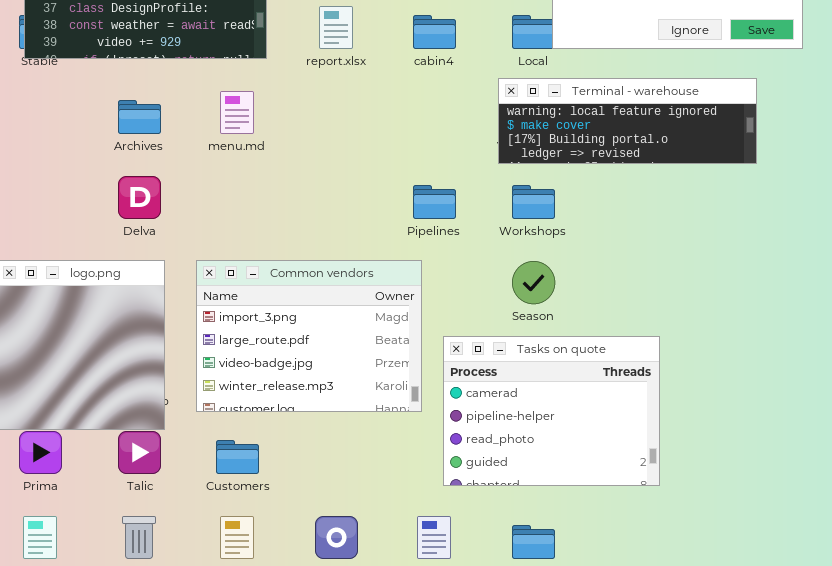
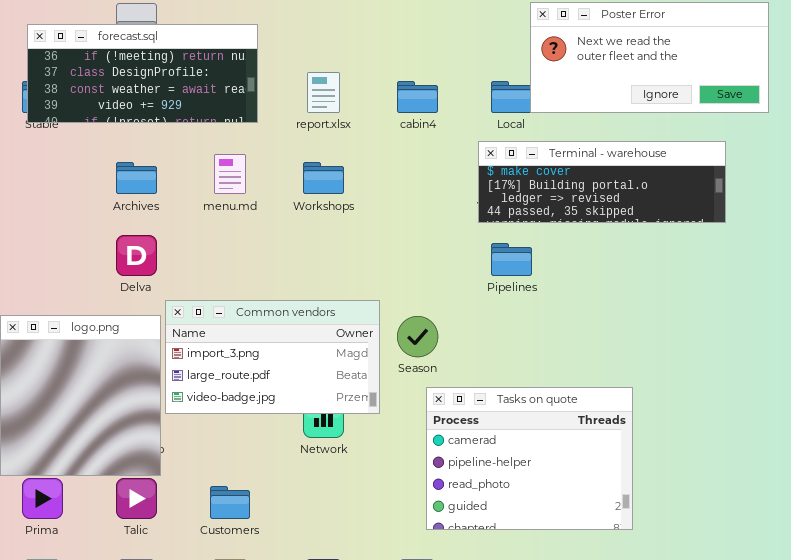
Terminal - warehouse: [498,78,757,164] -> [478,141,726,223], scrolled down 1 row
Pipelines: [413,185,456,219] -> [491,243,532,276], moved
Workshops: [512,185,555,219] -> [303,162,344,194], moved
Common vendors: [196,260,422,412] -> [165,300,380,414], moved, resized
Season: [512,261,555,304] -> [397,316,438,357], moved

